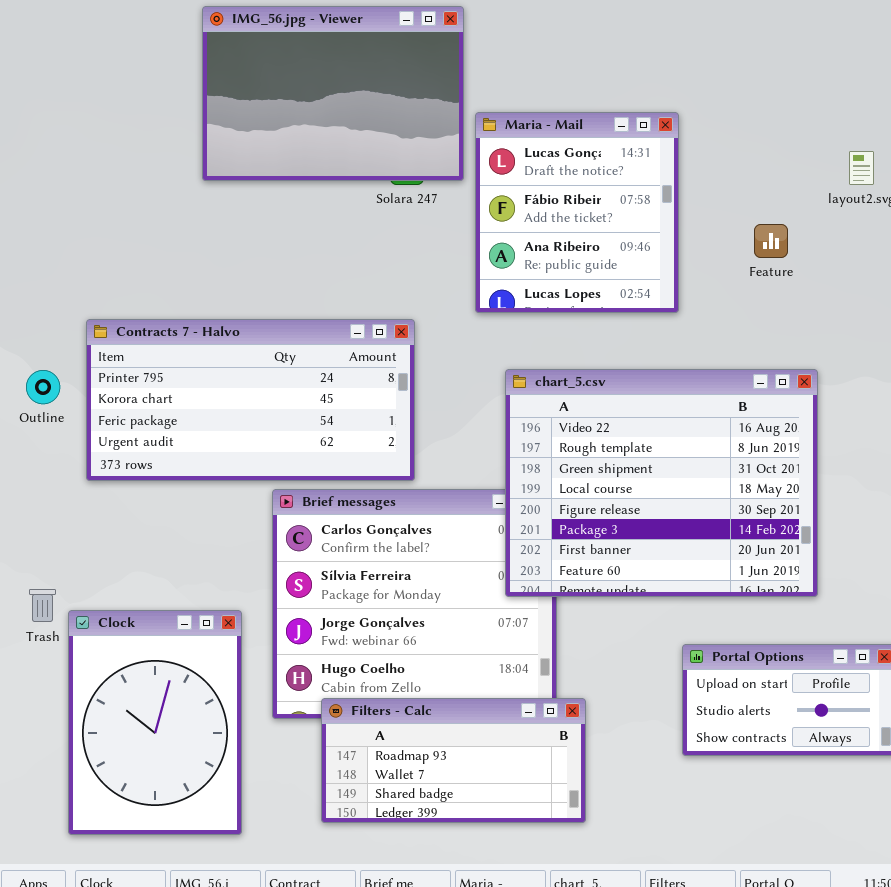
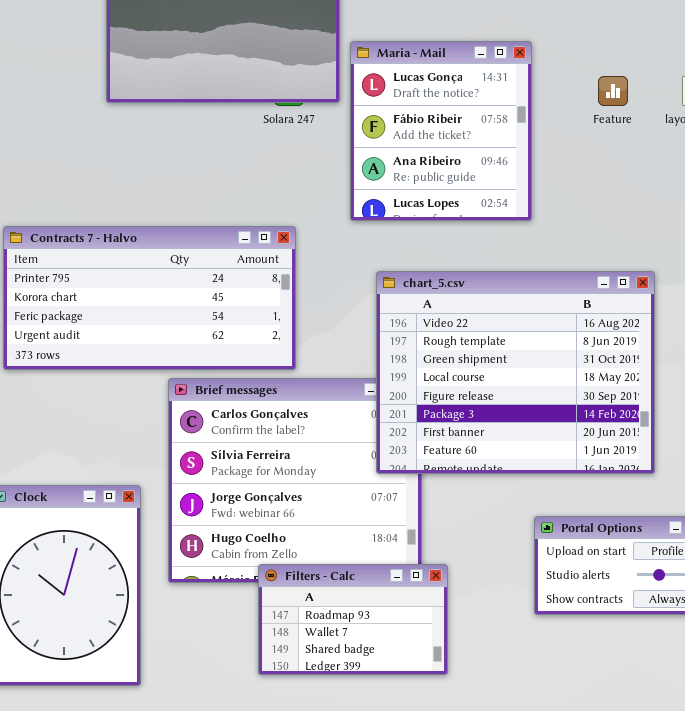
Feature: [754,224,788,258] -> [598,76,628,106], moved
Filters - Calc: [321,698,586,823] -> [258,564,448,675], resized

